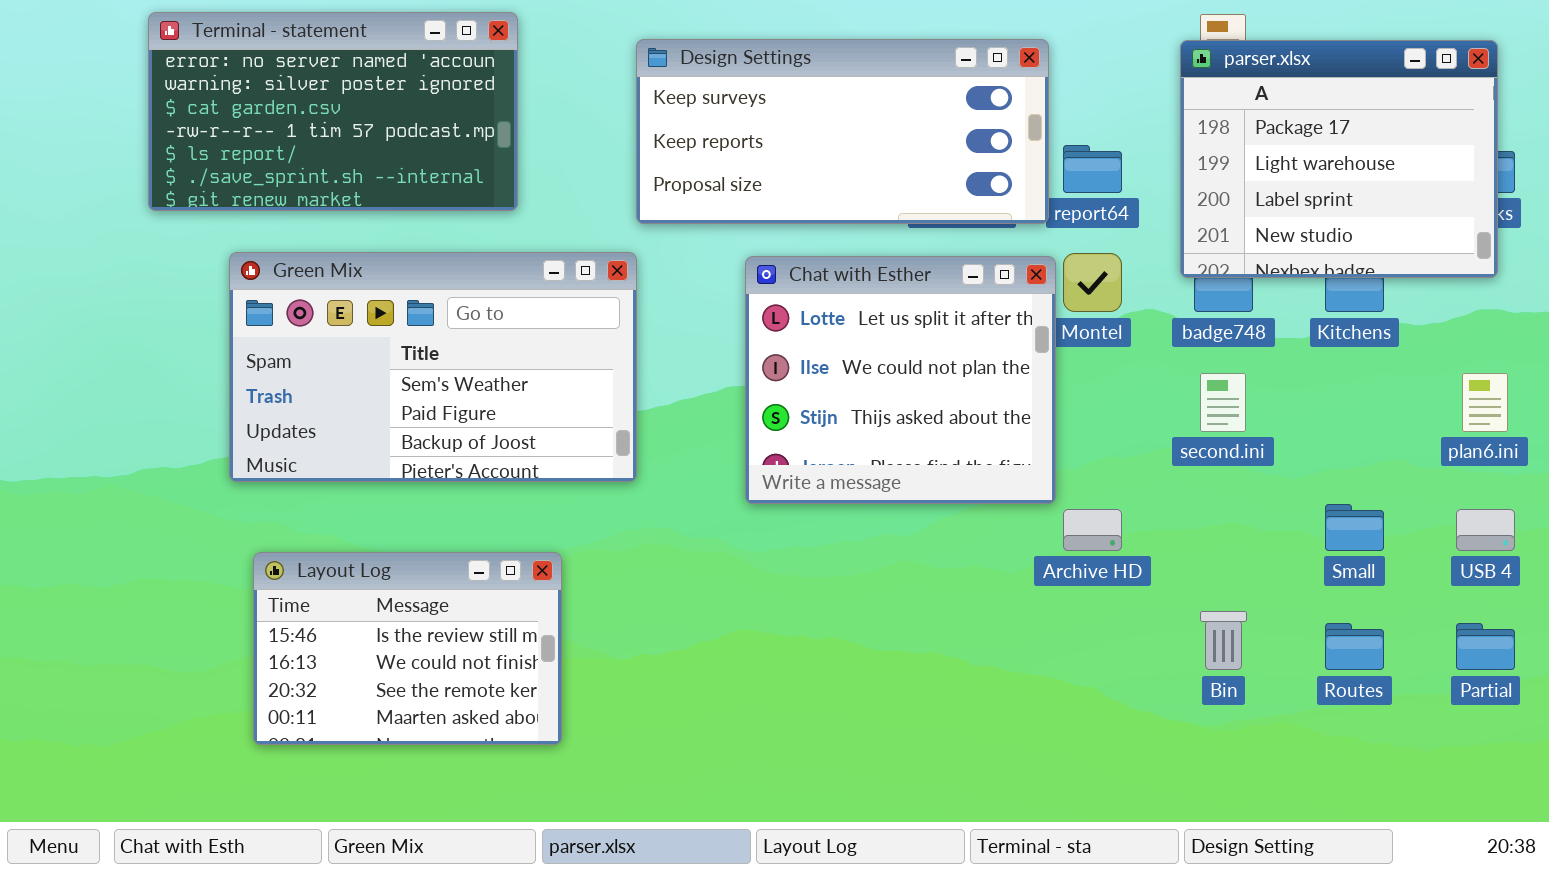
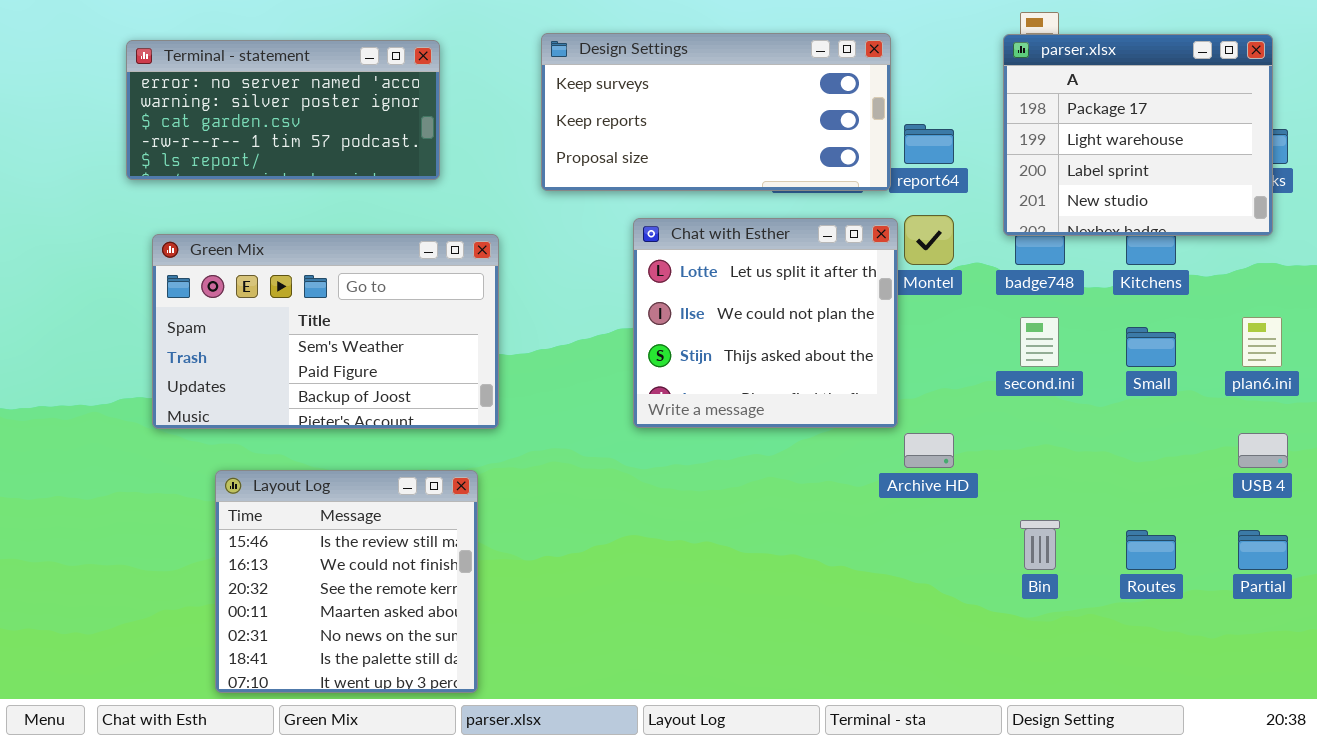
Terminal - statement: [148,12,518,211] -> [126,40,440,180], resized
Green Mix: [229,252,637,482] -> [152,234,499,429], moved
Small: [1325,504,1384,551] -> [1126,327,1176,367], moved
Layout Log: [253,552,562,745] -> [215,470,478,693], resized

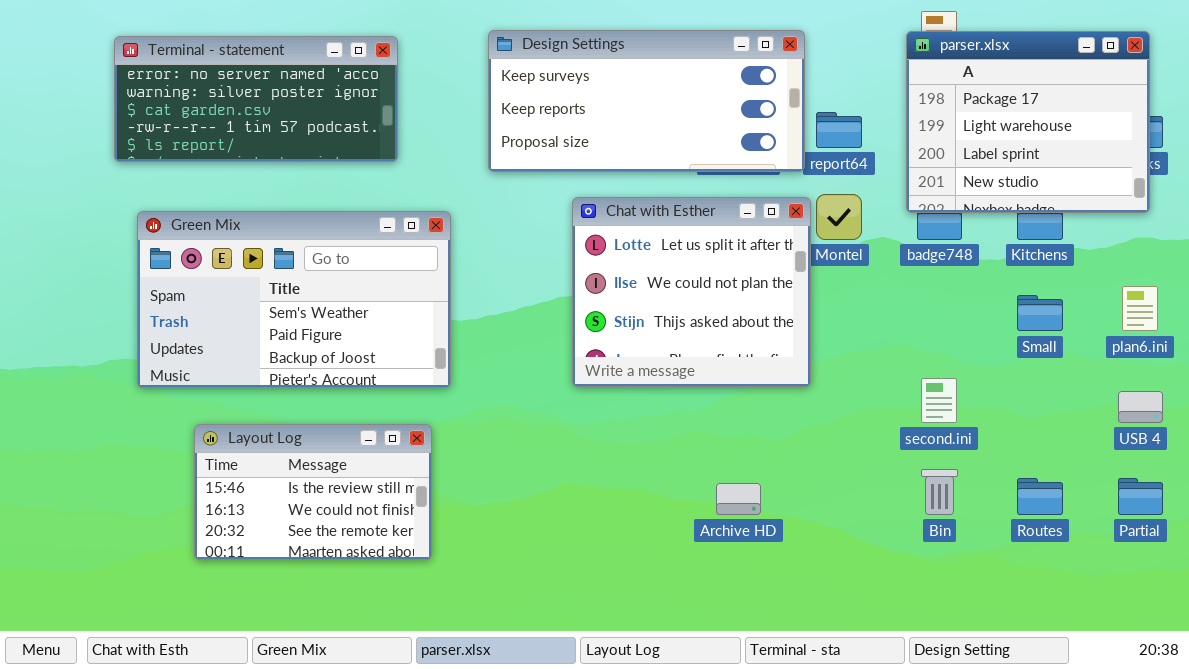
second.ini: [1020,317,1059,367] -> [921,378,957,423], moved
Archive HD: [904,433,954,468] -> [716,483,761,515], moved
Layout Log: [215,470,478,693] -> [194,424,432,560], resized

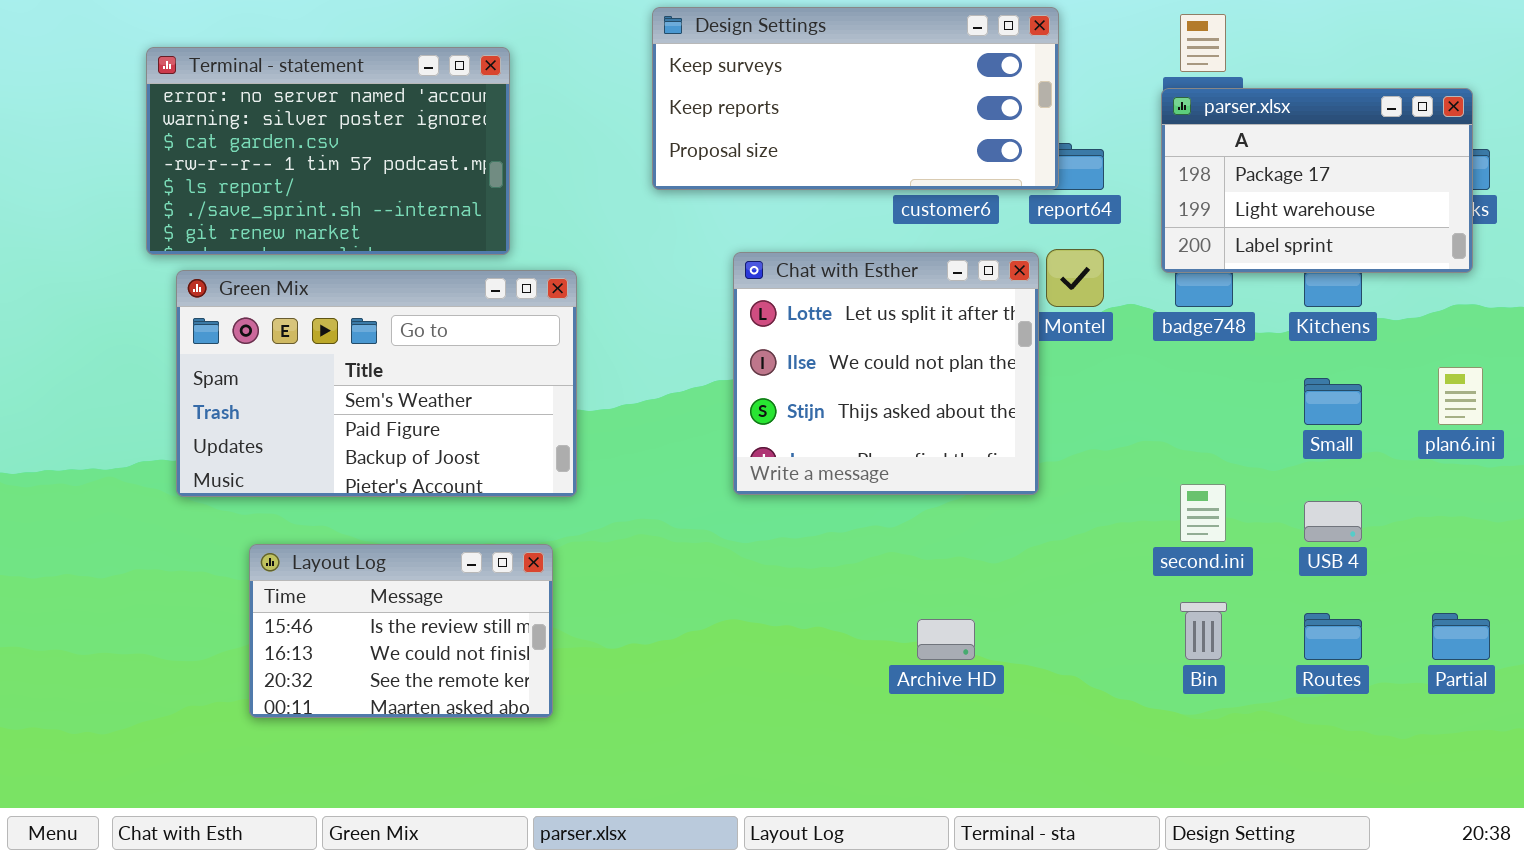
Design Settings: [488,30,805,172] -> [652,7,1059,190], moved
parser.xlsx: [906,31,1150,213] -> [1161,88,1473,273], resized
Terminal - statement: [114,36,398,162] -> [146,47,510,255], resized
USB 4: [1118,391,1163,423] -> [1304,501,1362,542], moved

